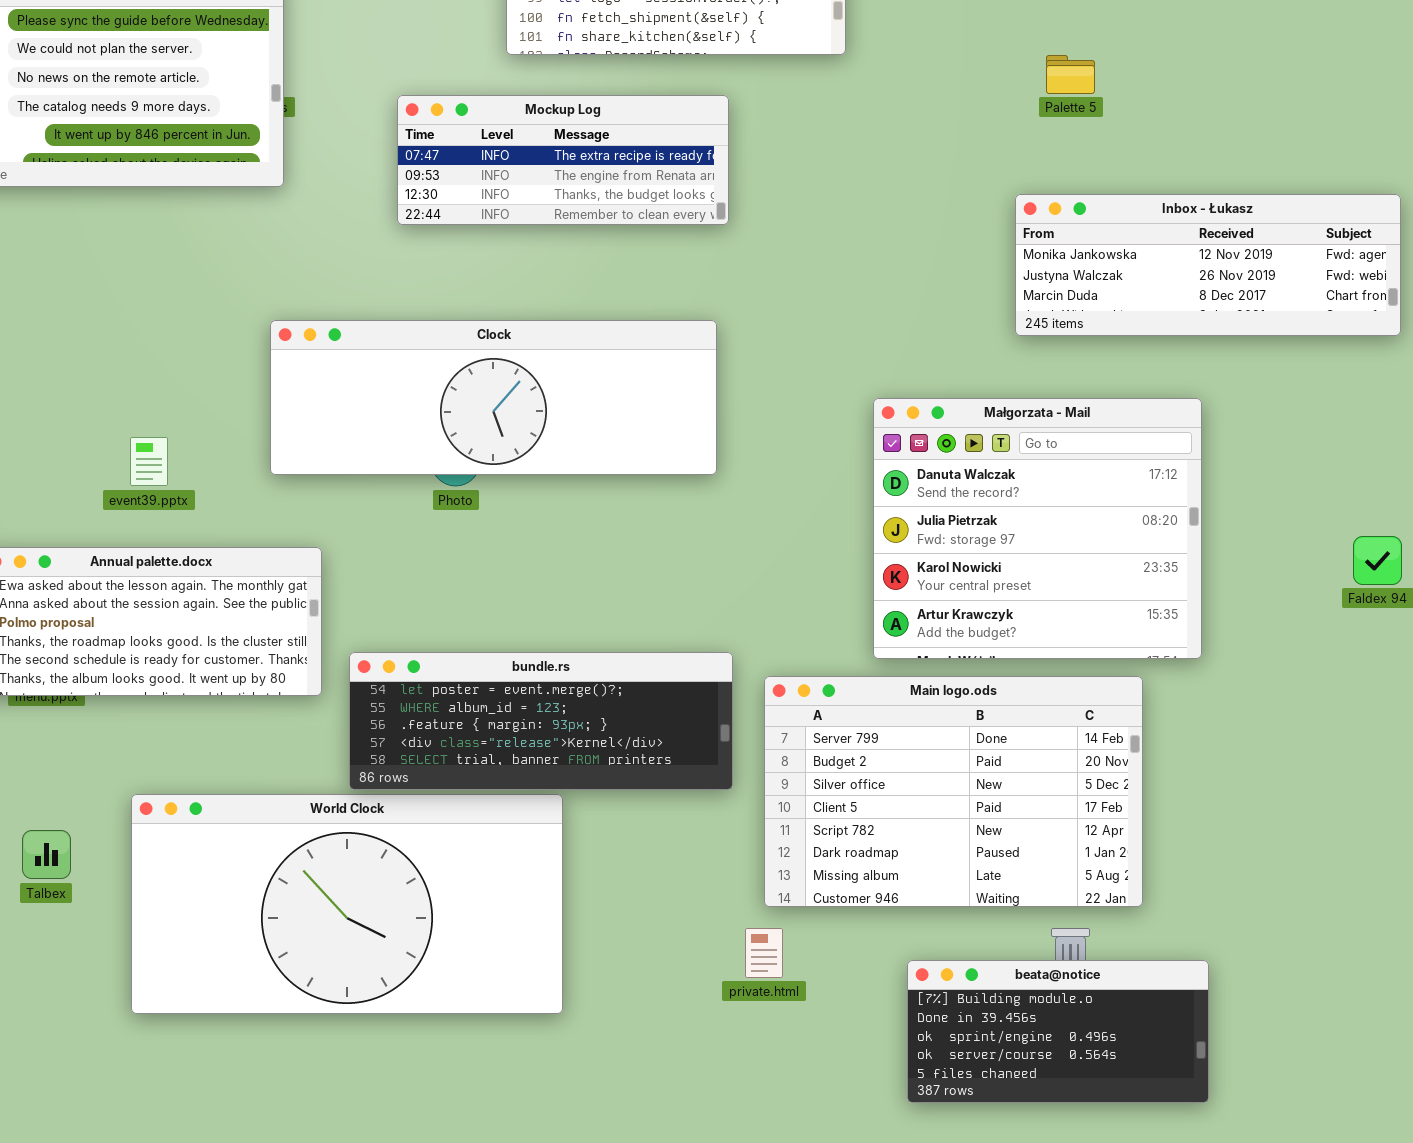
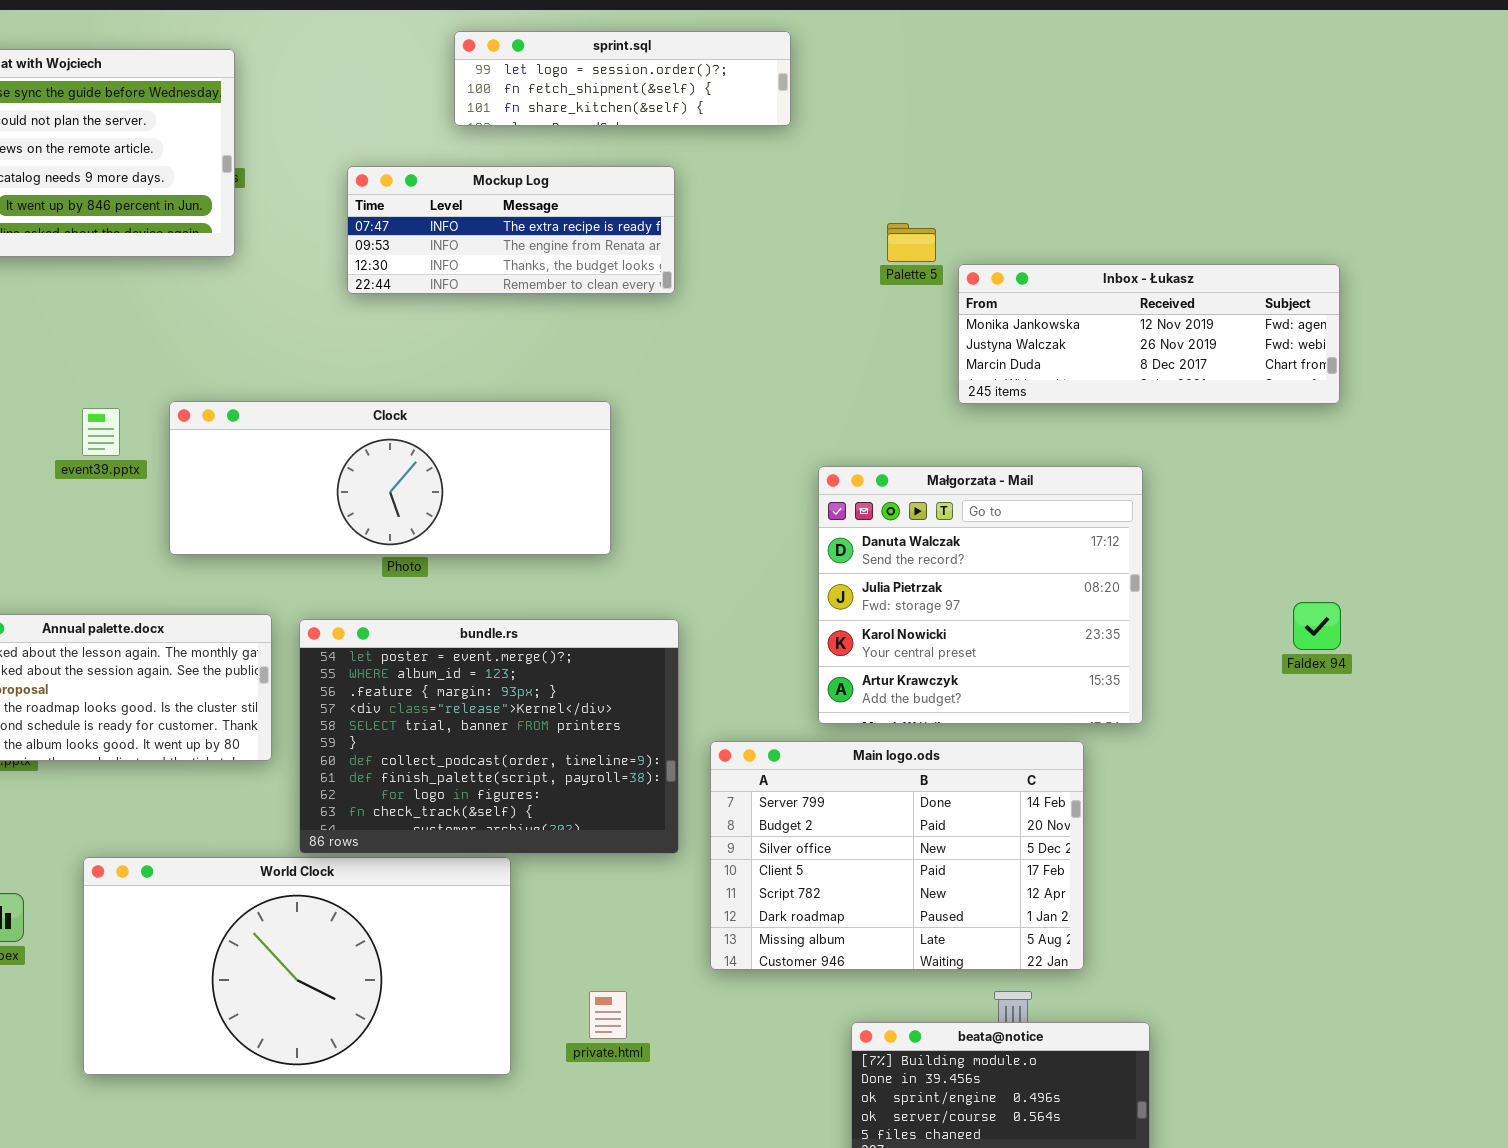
Palette 5: [1046,55,1095,94] -> [887,223,936,262], moved
Clock: [270,320,717,475] -> [169,401,611,555], moved
event39.pptx: [130,437,168,486] -> [82,408,120,456], moved
bundle.rs: [349,652,733,790] -> [299,619,679,854], resized
private.html: [745,928,783,978] -> [589,991,627,1039], moved

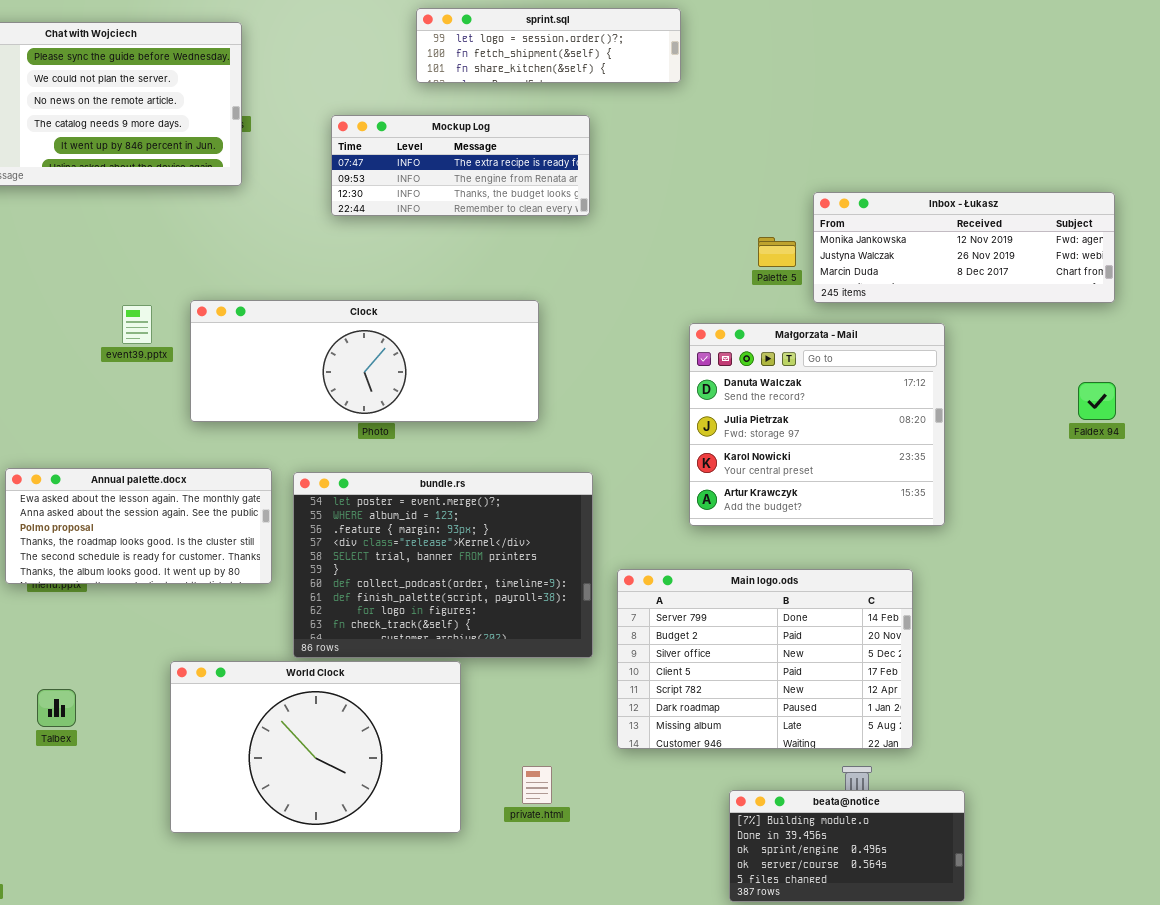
Palette 5: [887,223,936,262] -> [758,237,796,267], moved
Małgorzata - Mail: [818,466,1143,724] -> [689,323,945,526], moved
Faldex 94: [1293,602,1341,650] -> [1078,382,1116,420], moved
World Clock: [83,857,511,1075] -> [170,661,461,833], resized

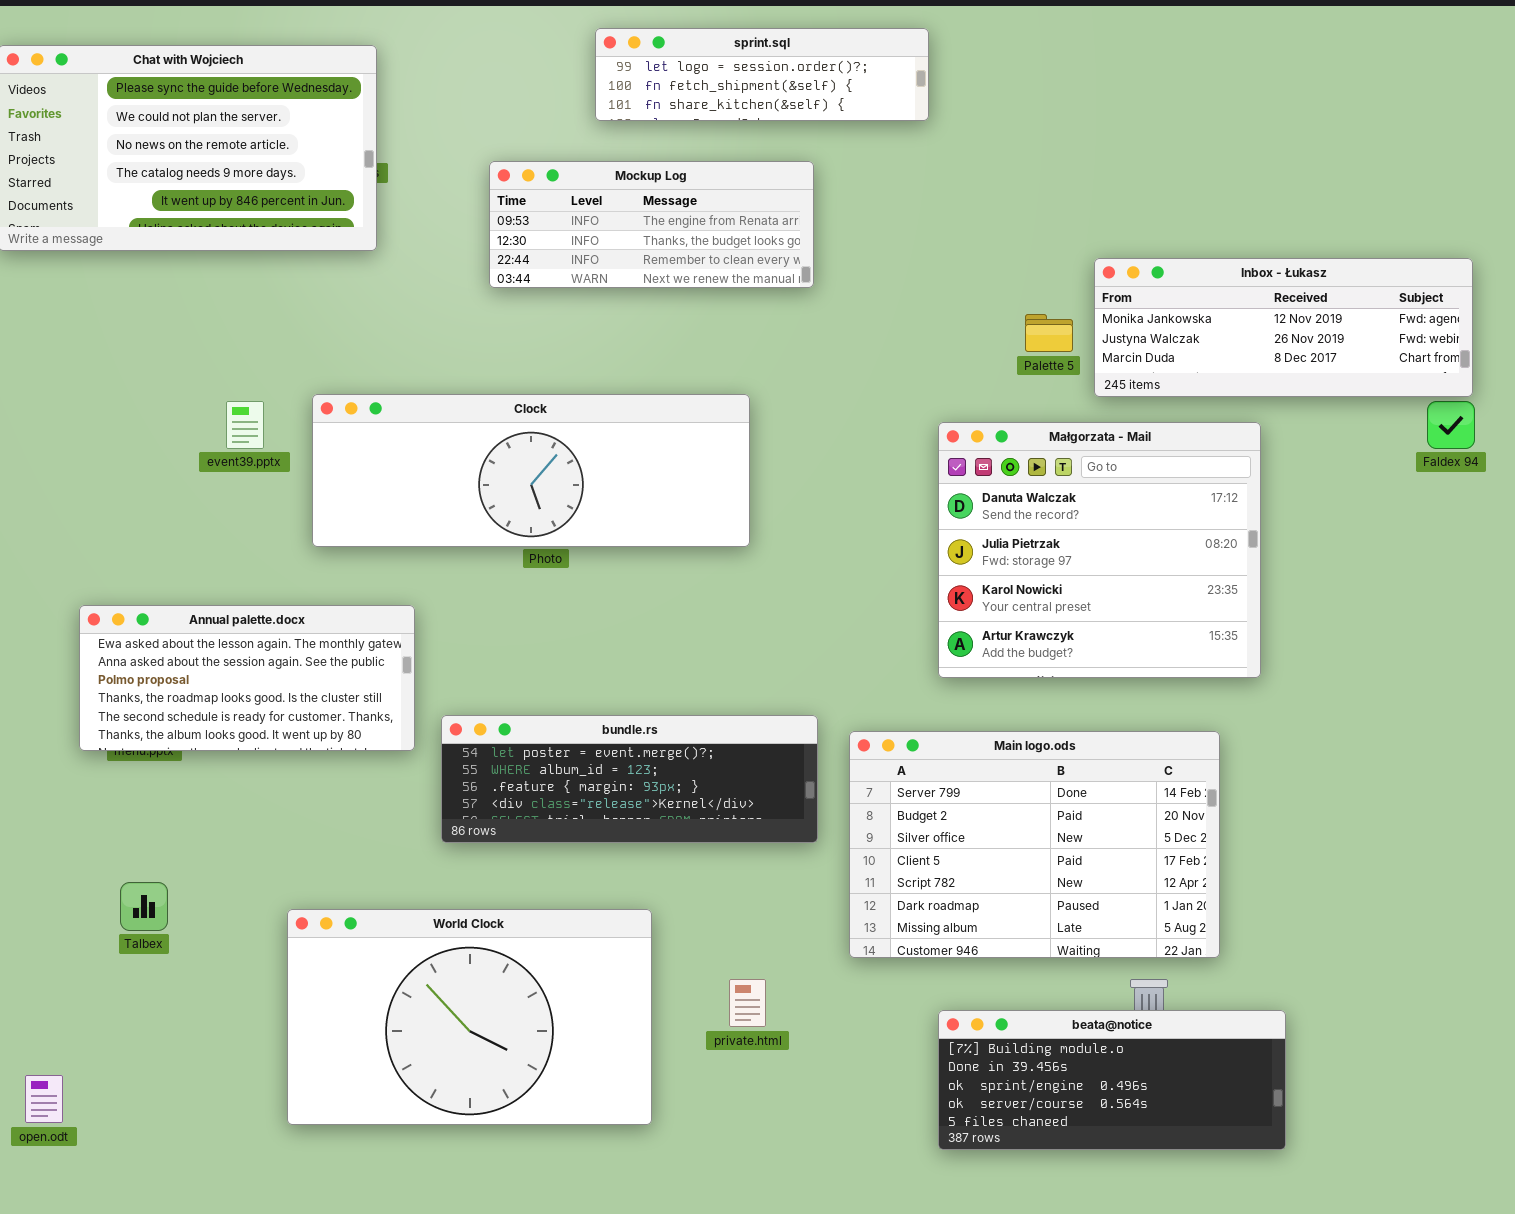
Mockup Log: [331,115,590,216] -> [489,161,814,288], scrolled down 1 row
Faldex 94: [1078,382,1116,420] -> [1427,401,1475,449], moved
bundle.rs: [293,472,593,658] -> [441,715,818,843], resized
World Clock: [170,661,461,833] -> [287,909,652,1125], moved
beata@notice: [729,790,965,902] -> [938,1010,1286,1150], resized

